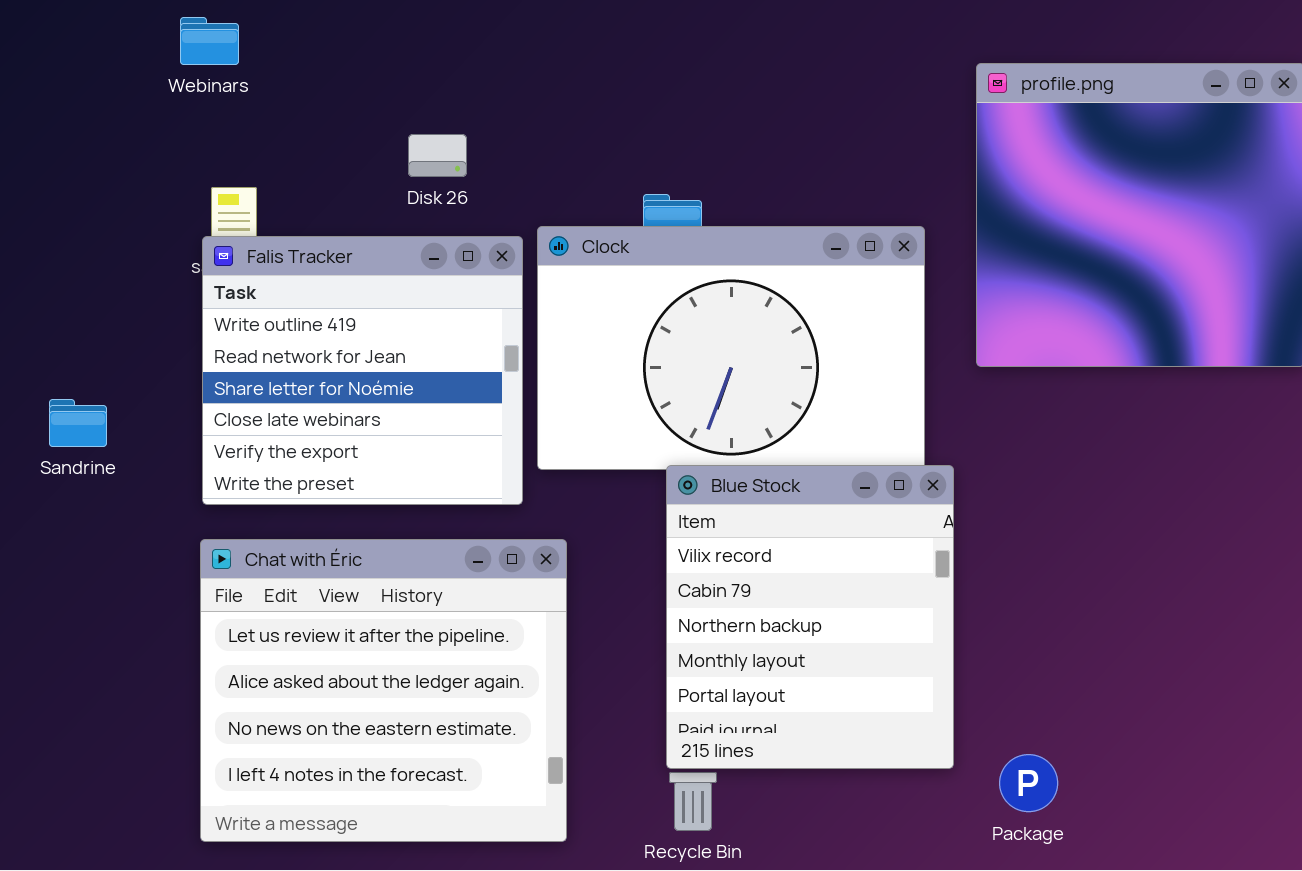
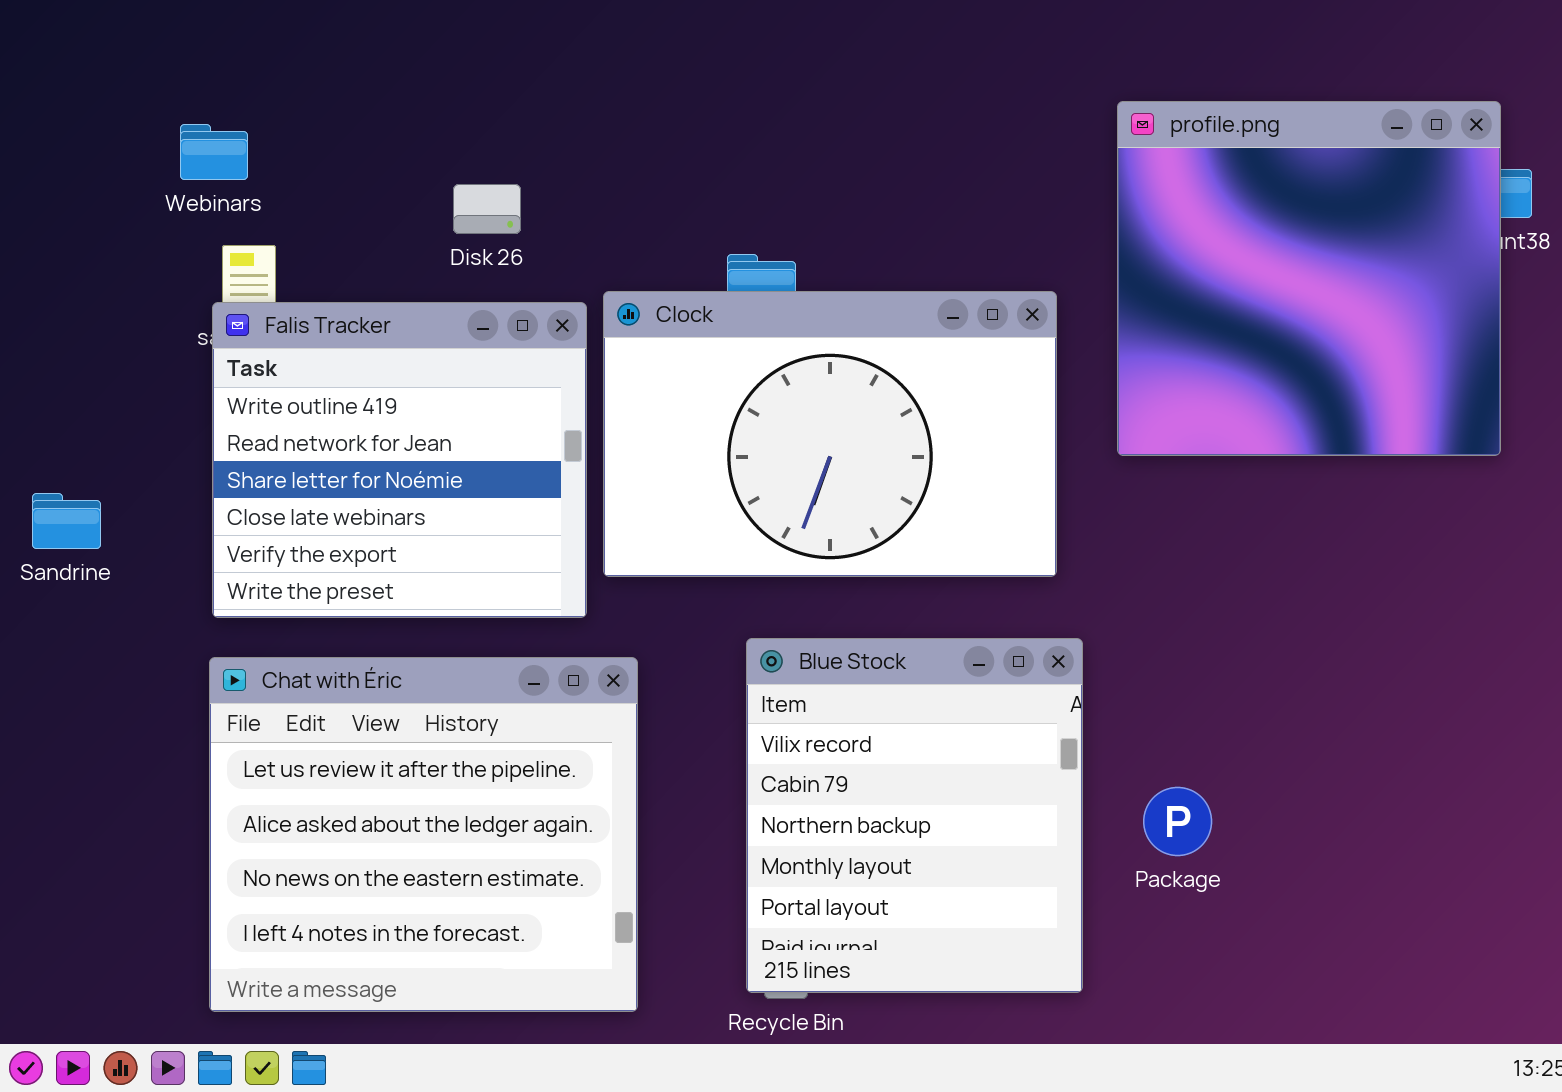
Webinars: [180,17,239,65] -> [180,124,248,180], moved
Blue Stock: [666,465,954,769] -> [746,638,1083,993], moved
Package: [999,754,1058,812] -> [1143,787,1212,856], moved

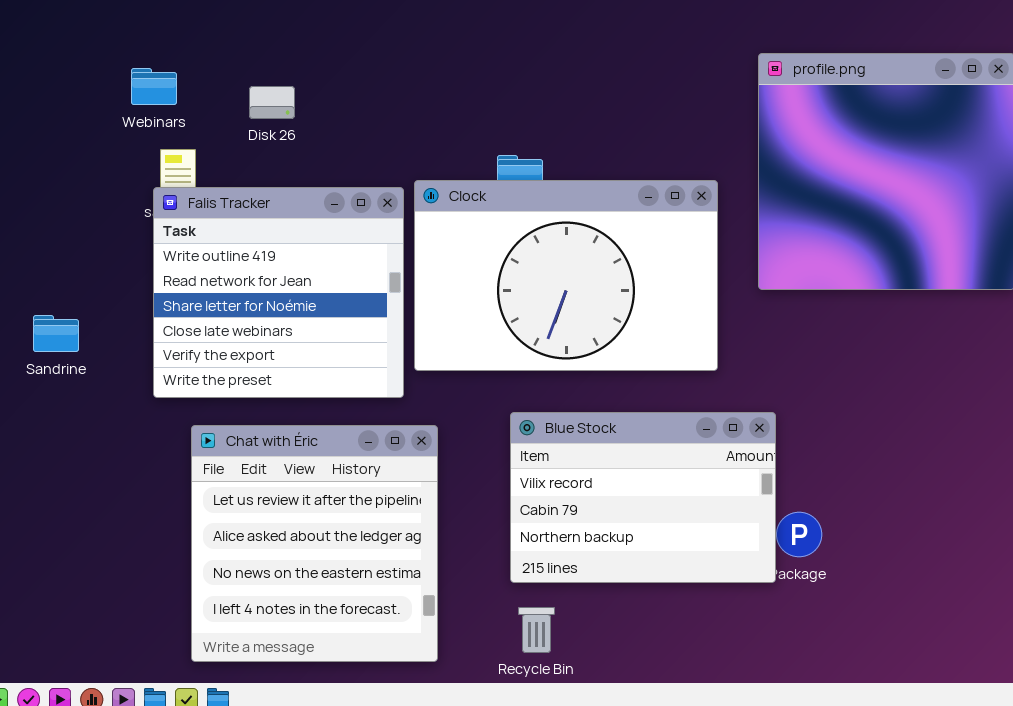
Disk 26: [453,184,521,234] -> [249,86,295,119], moved
Blue Stock: [746,638,1083,993] -> [510,412,776,583], resized
Chat with Éric: [209,657,638,1012] -> [191,425,438,662], resized

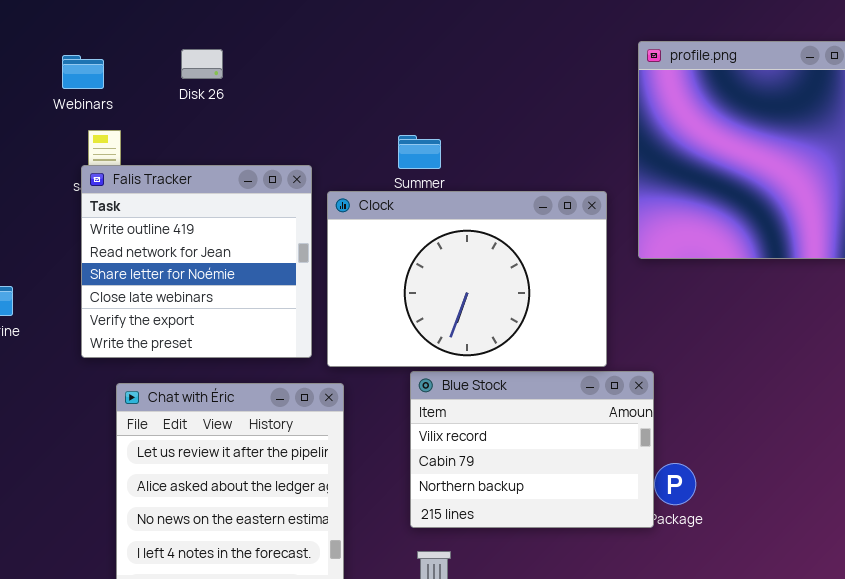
Disk 26: [249,86,295,119] -> [181,49,223,79], moved
Clock: [414,180,718,371] -> [327,191,607,367], moved

